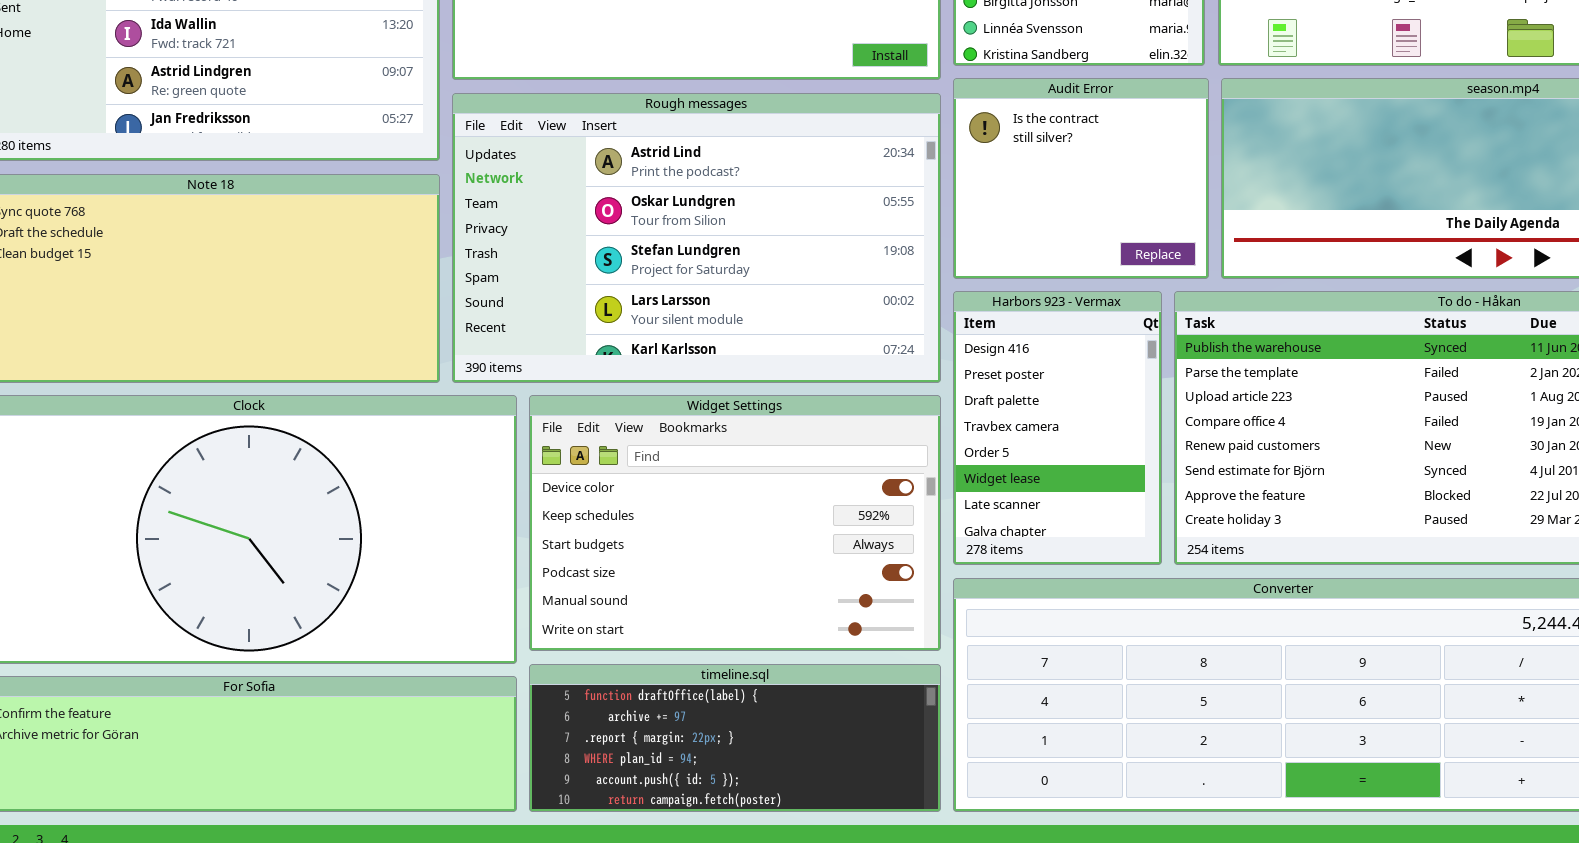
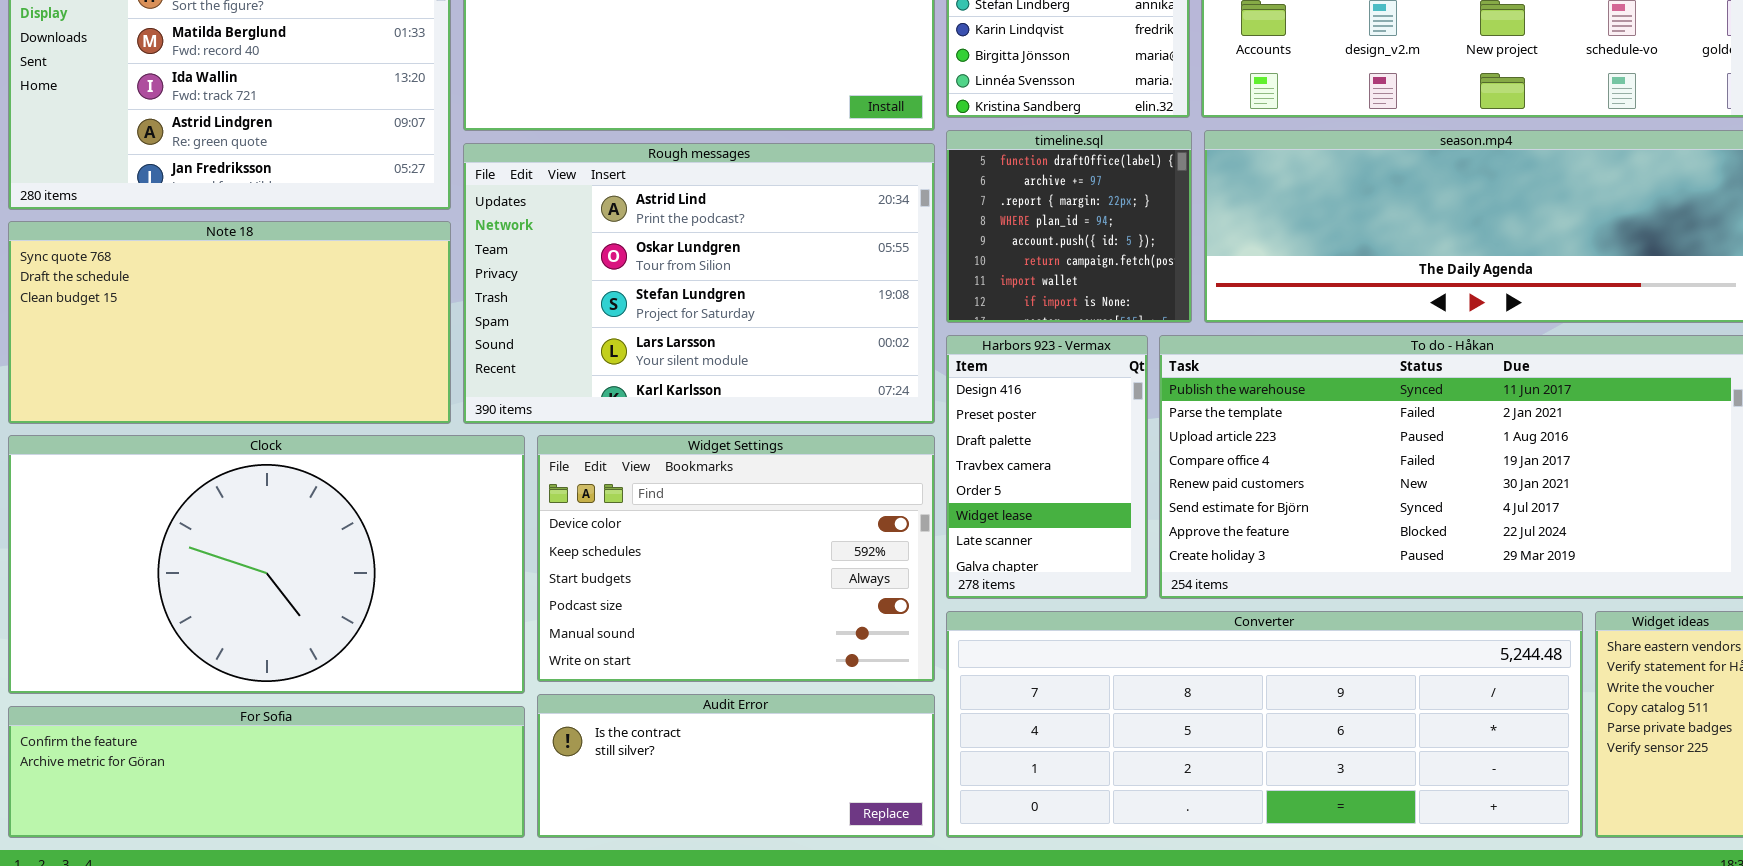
Audit Error: [953,78,1209,279] -> [537,694,935,838], moved, resized
timeline.sql: [529,664,941,812] -> [946,130,1192,323], moved, resized

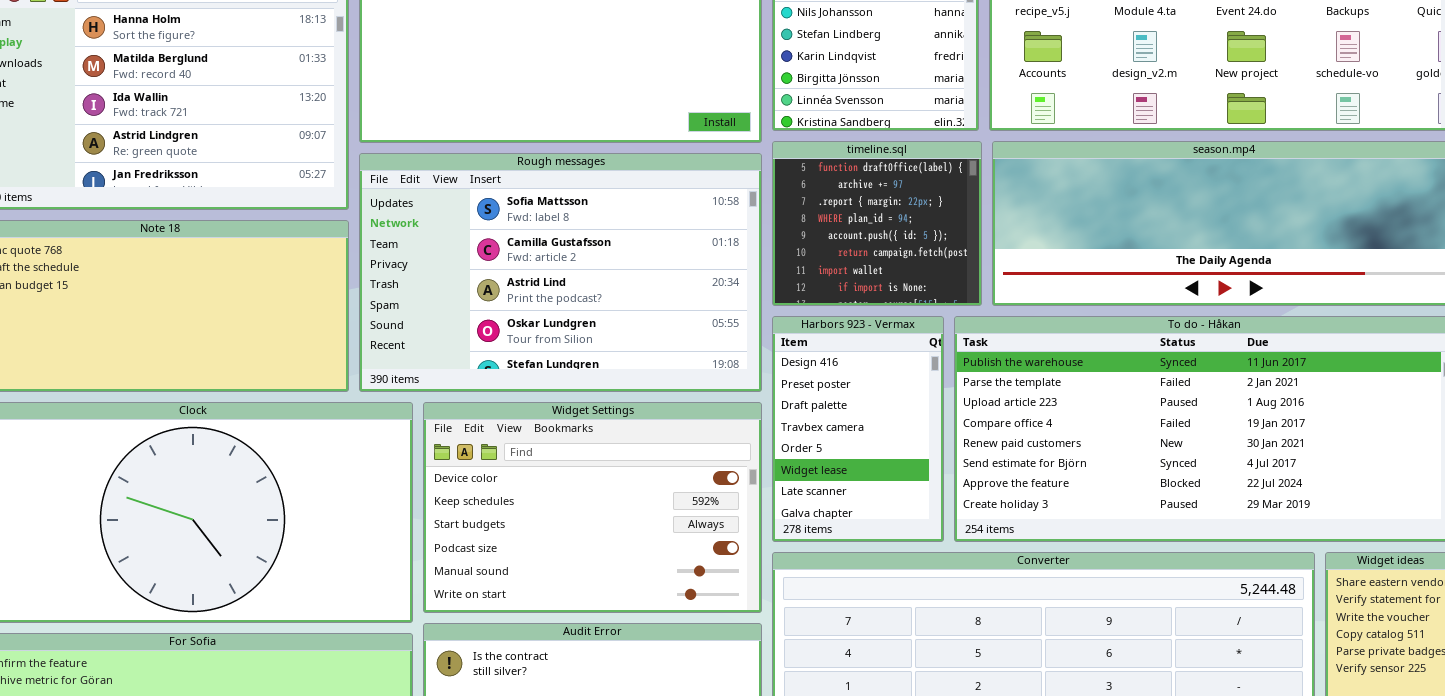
Rough messages: [463,143,935,424] -> [359,153,762,392], scrolled up 2 rows

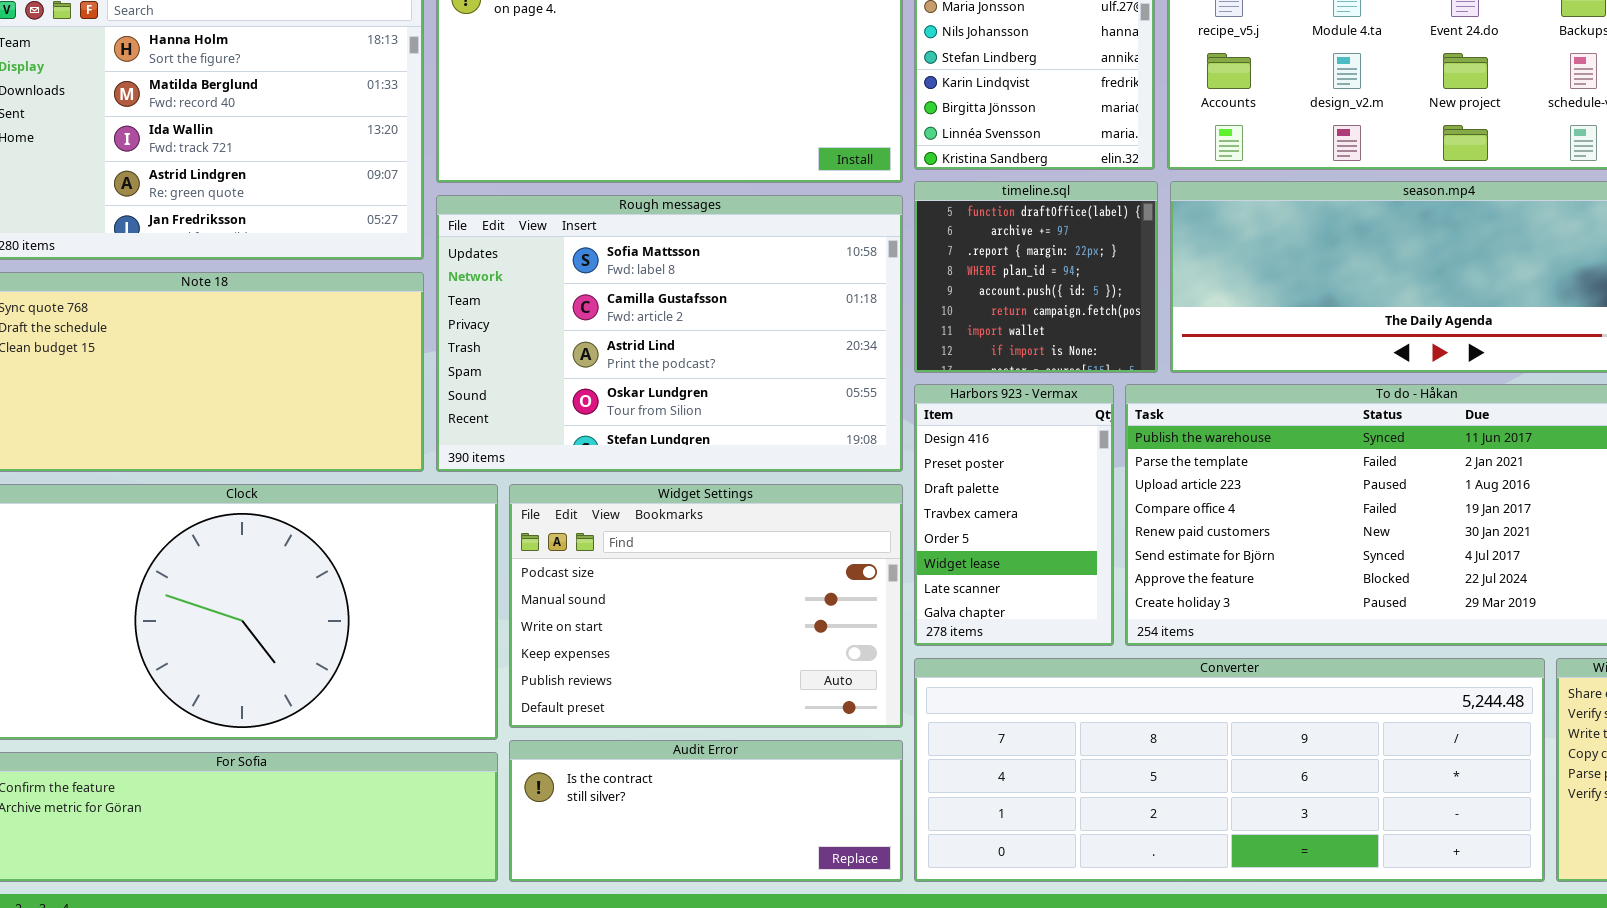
Widget Settings: [423,402,762,613] -> [509,484,903,728], scrolled down 3 rows

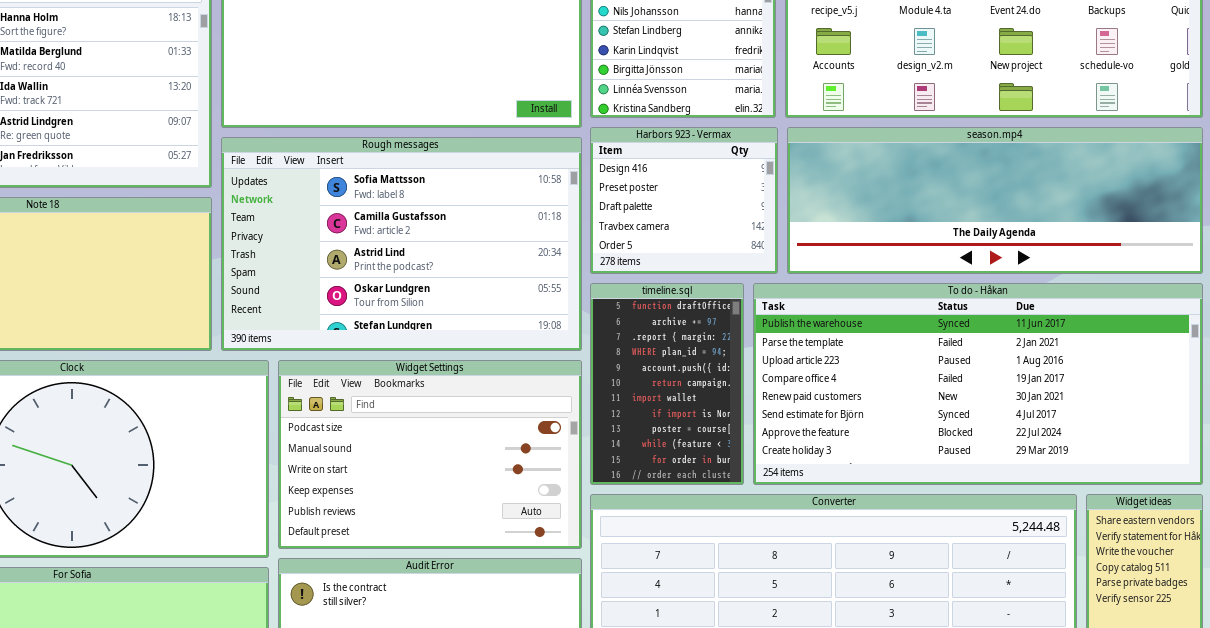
timeline.sql: [914,181,1158,373] -> [590,283,744,485], moved, resized
Harbors 923 - Vermax: [914,384,1114,646] -> [590,127,778,274], moved, resized

